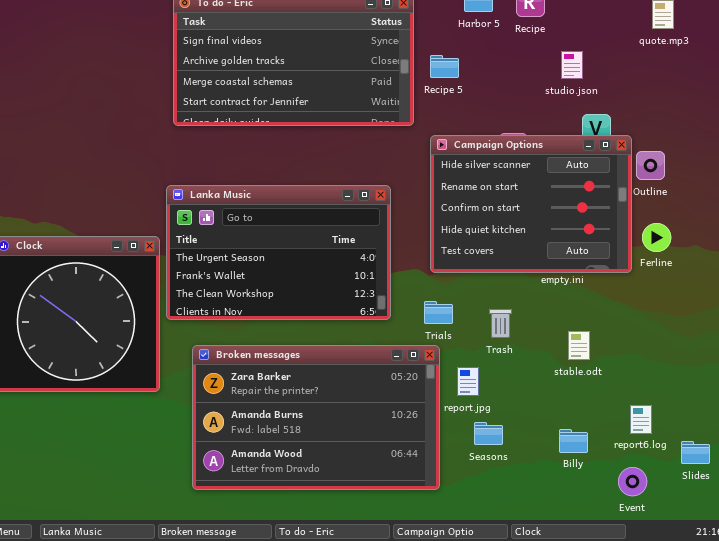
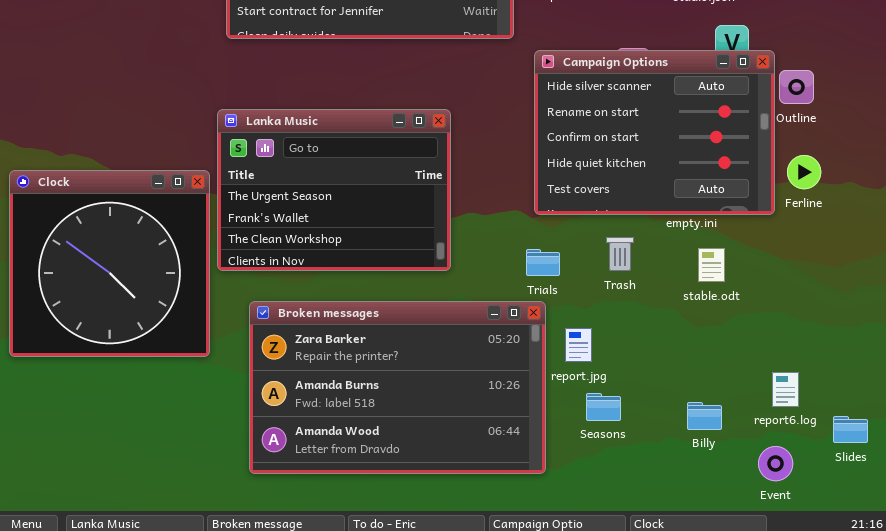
Lanka Music: [166,185,391,320] -> [217,109,451,271], resized
Trash: [489,309,512,338] -> [606,237,634,271], moved
stable.odt: [568,331,590,360] -> [698,248,725,282], moved

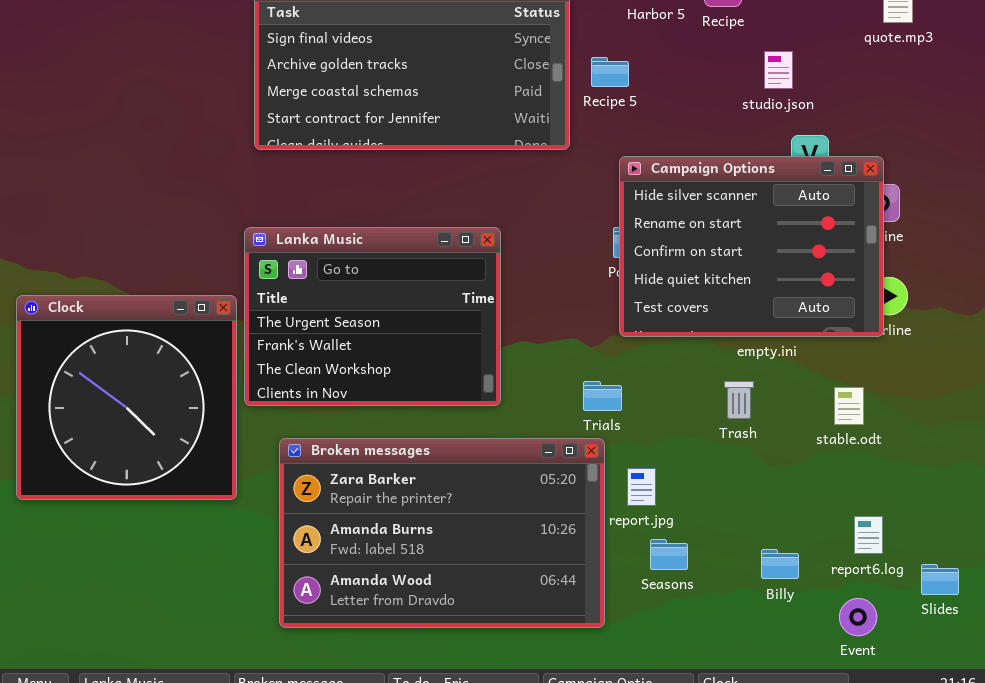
Campaign Options: [534,50,775,215] -> [619,156,884,337], moved
Trash: [606,237,634,271] -> [724,381,754,419], moved
stable.odt: [698,248,725,282] -> [834,387,864,425], moved

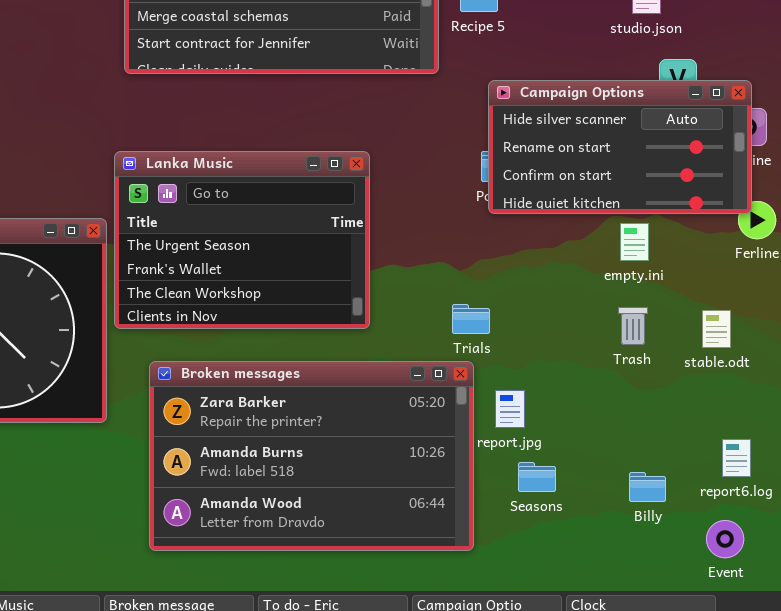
Campaign Options: [619,156,884,337] -> [488,80,752,214], resized
Trash: [724,381,754,419] -> [618,307,648,345], moved

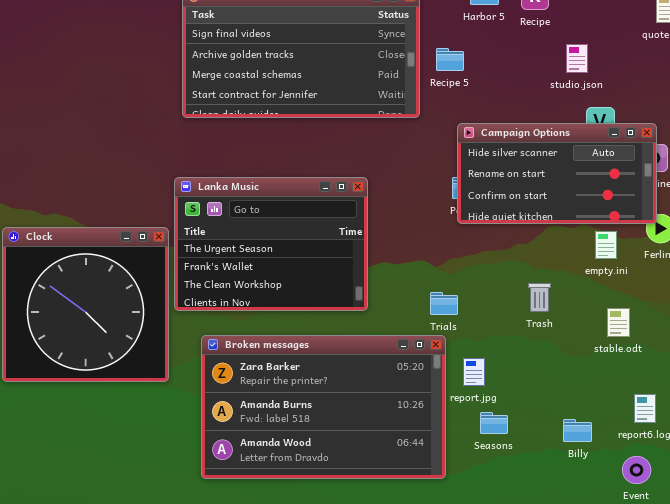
empty.ini: [620,223,649,261] -> [595,231,617,259], moved
Trash: [618,307,648,345] -> [528,283,551,312], moved
stable.odt: [702,310,731,348] -> [607,308,630,337], moved

